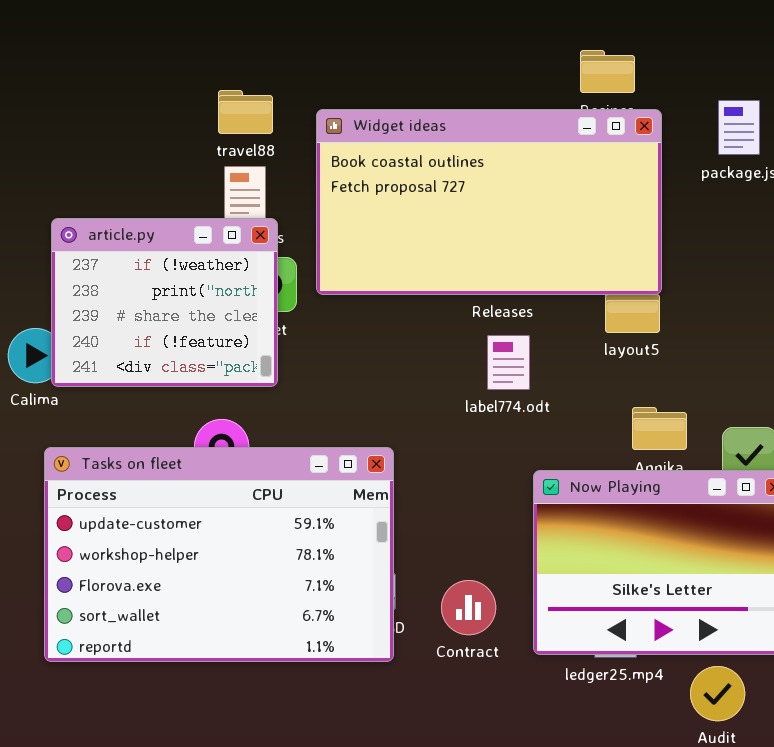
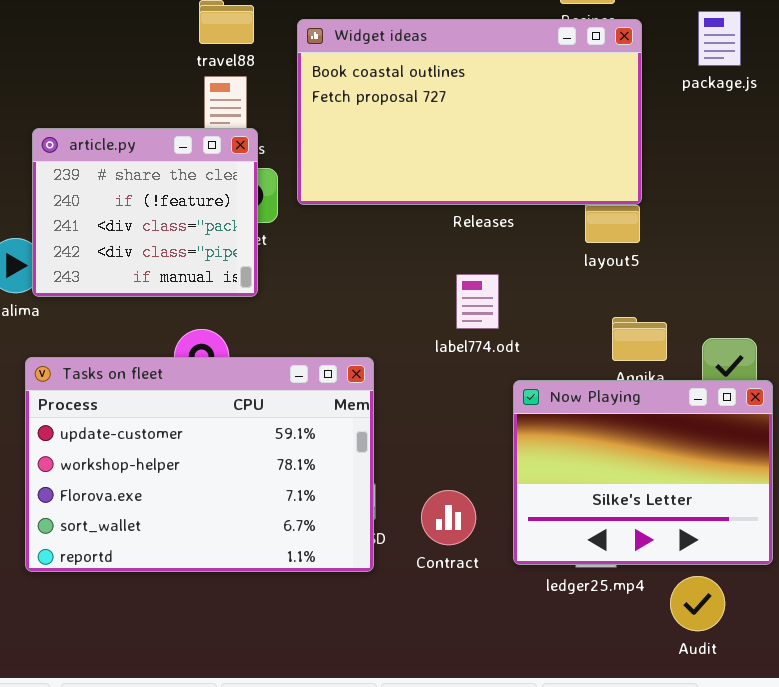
article.py: [51,218,278,387] -> [32,128,258,297], scrolled down 2 rows
label774.odt: [487,335,530,390] -> [456,274,499,329], moved

